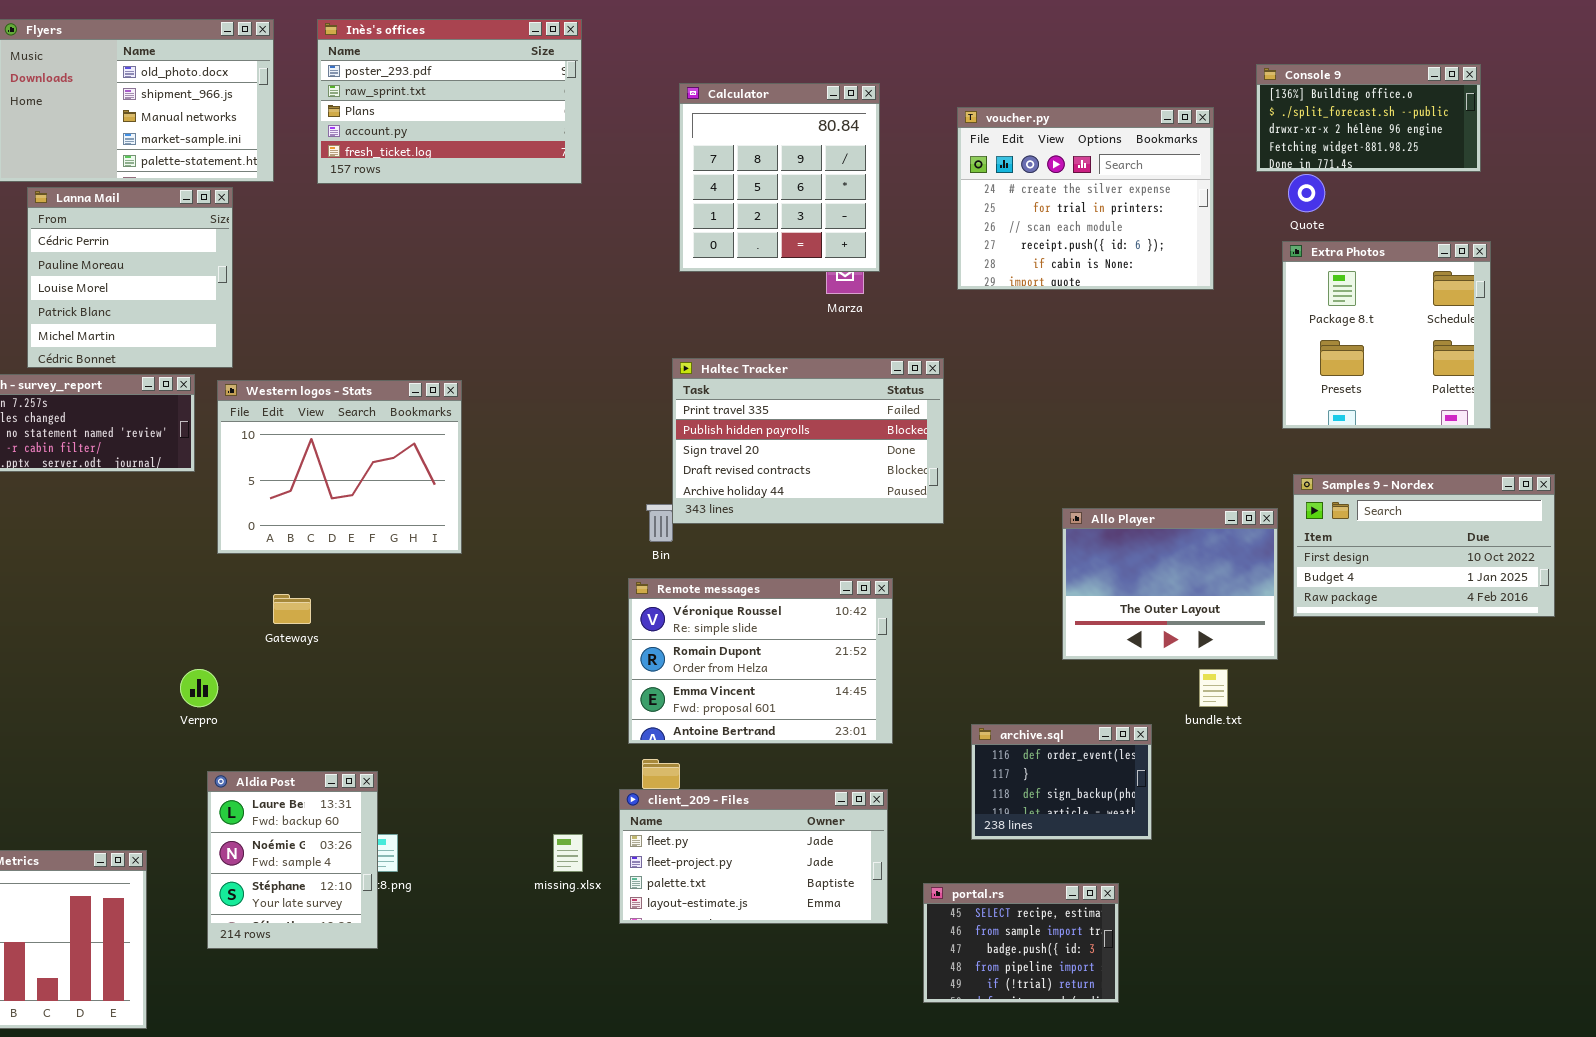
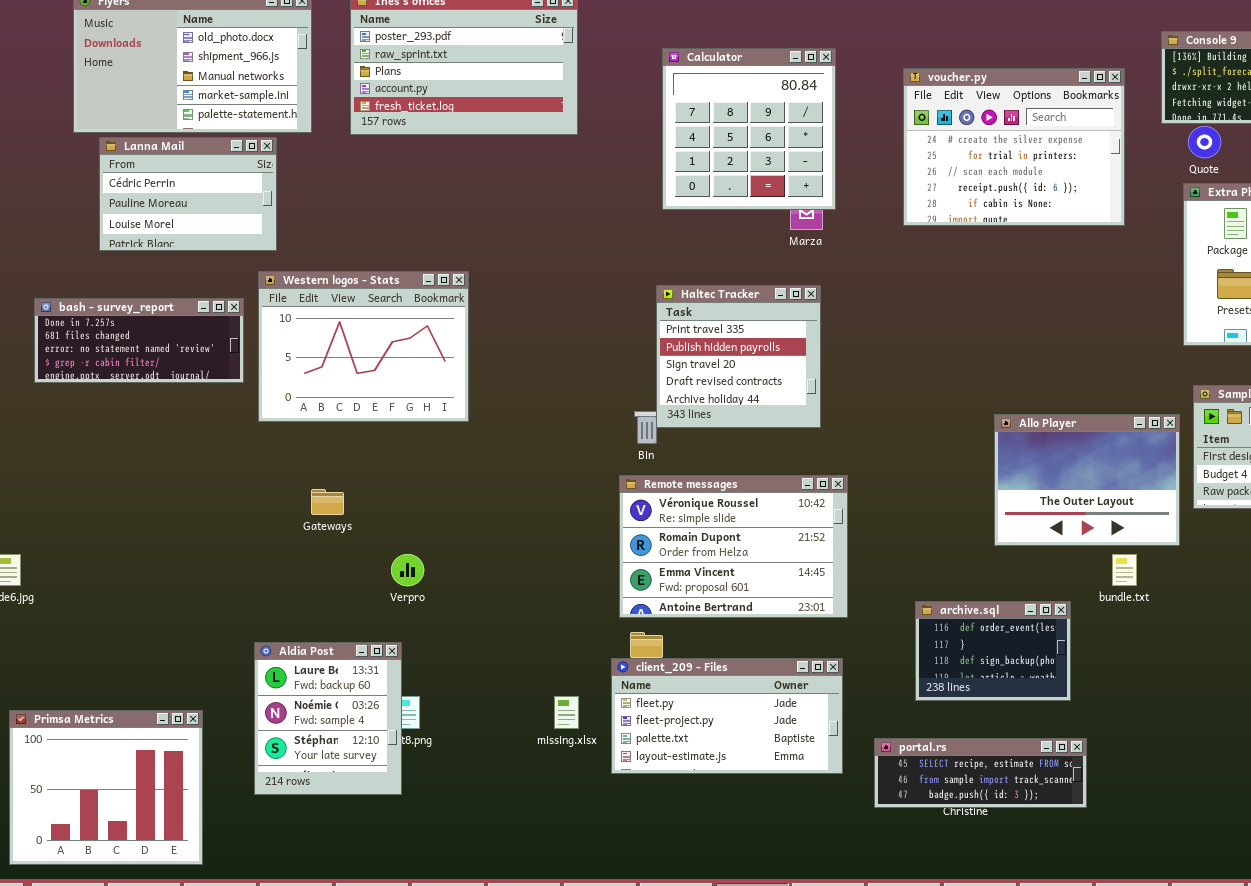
Lanna Mail: [27,187,233,368] -> [99,137,277,251], resized
Haltec Tracker: [672,358,944,524] -> [656,285,821,428], resized
Western logos - Stats: [217,380,462,554] -> [258,271,469,422], moved
Verpro: [180,669,218,707] -> [391,554,424,586], moved
portal.rs: [923,883,1119,1003] -> [874,738,1087,808], resized

